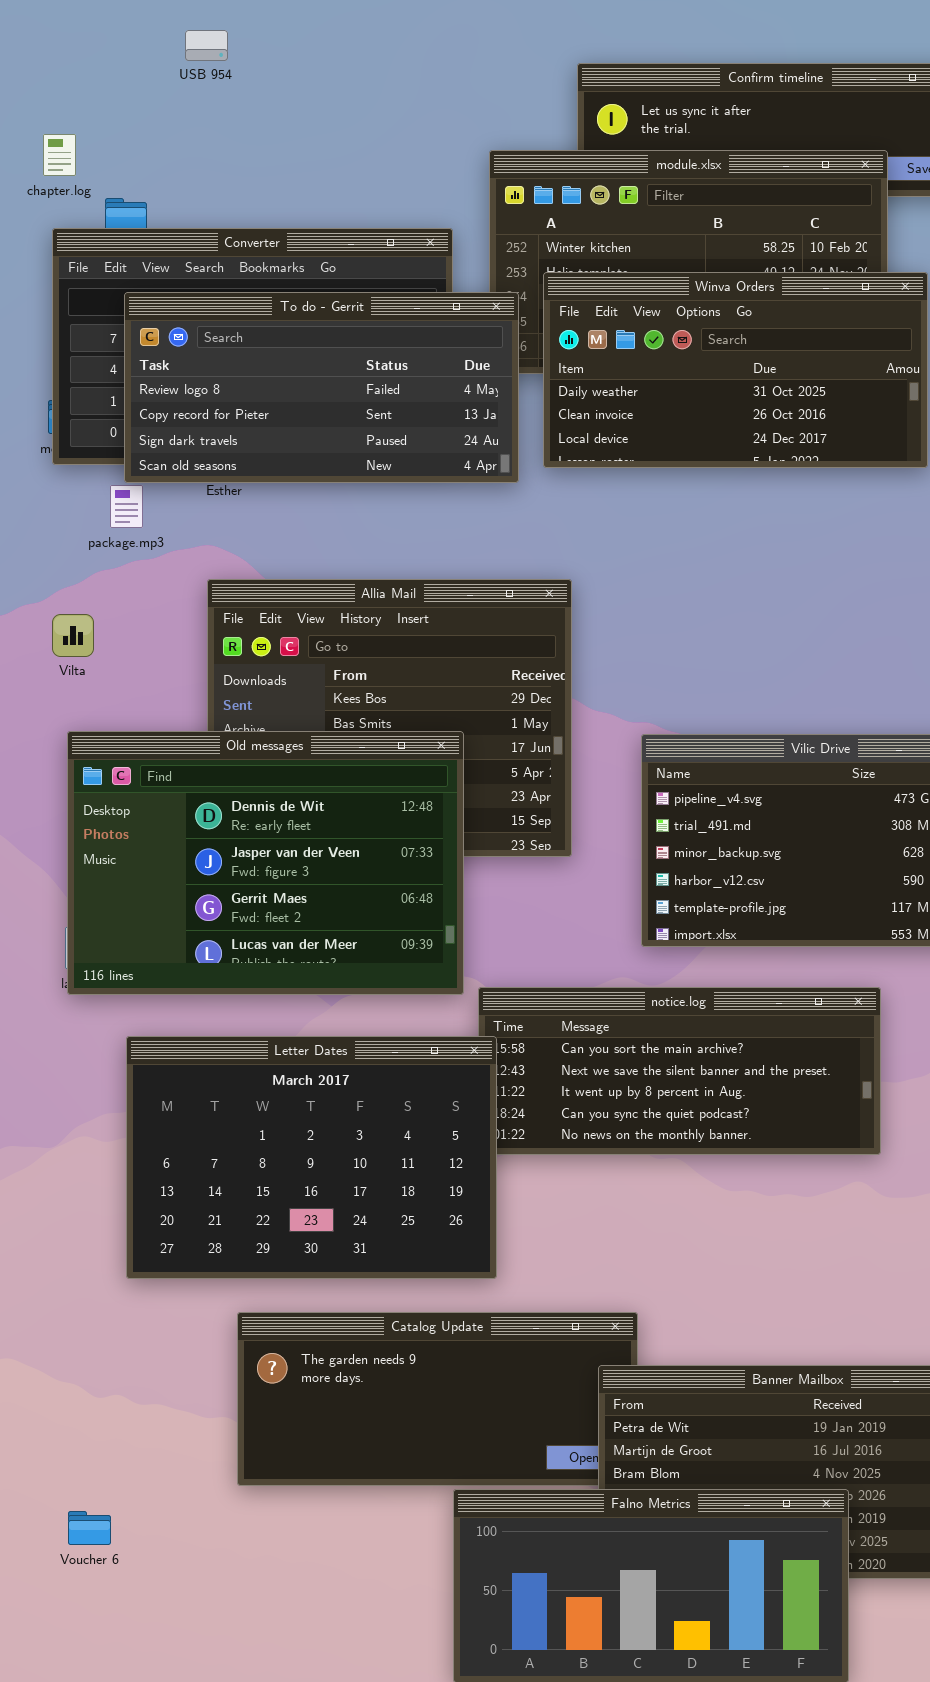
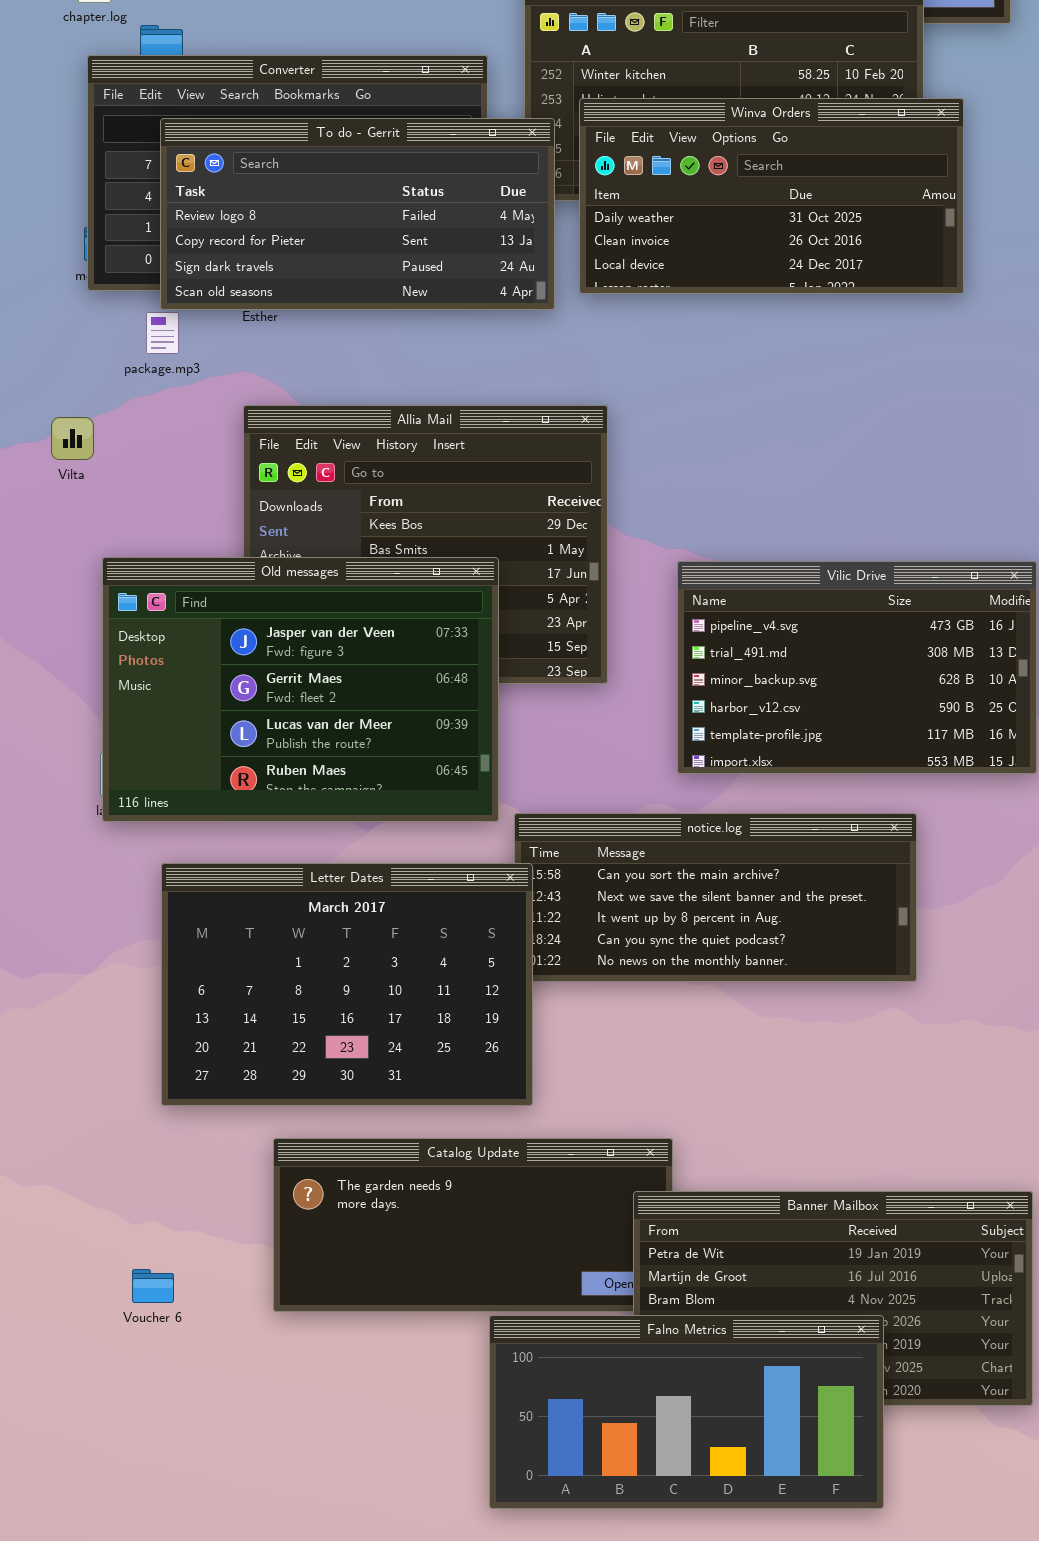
Vilta: [52,614,94,657] -> [51,417,94,460], moved
Old messages: [67,731,464,995] -> [102,557,499,822], scrolled down 1 row
Voucher 6: [68,1511,111,1545] -> [132,1269,174,1303], moved

